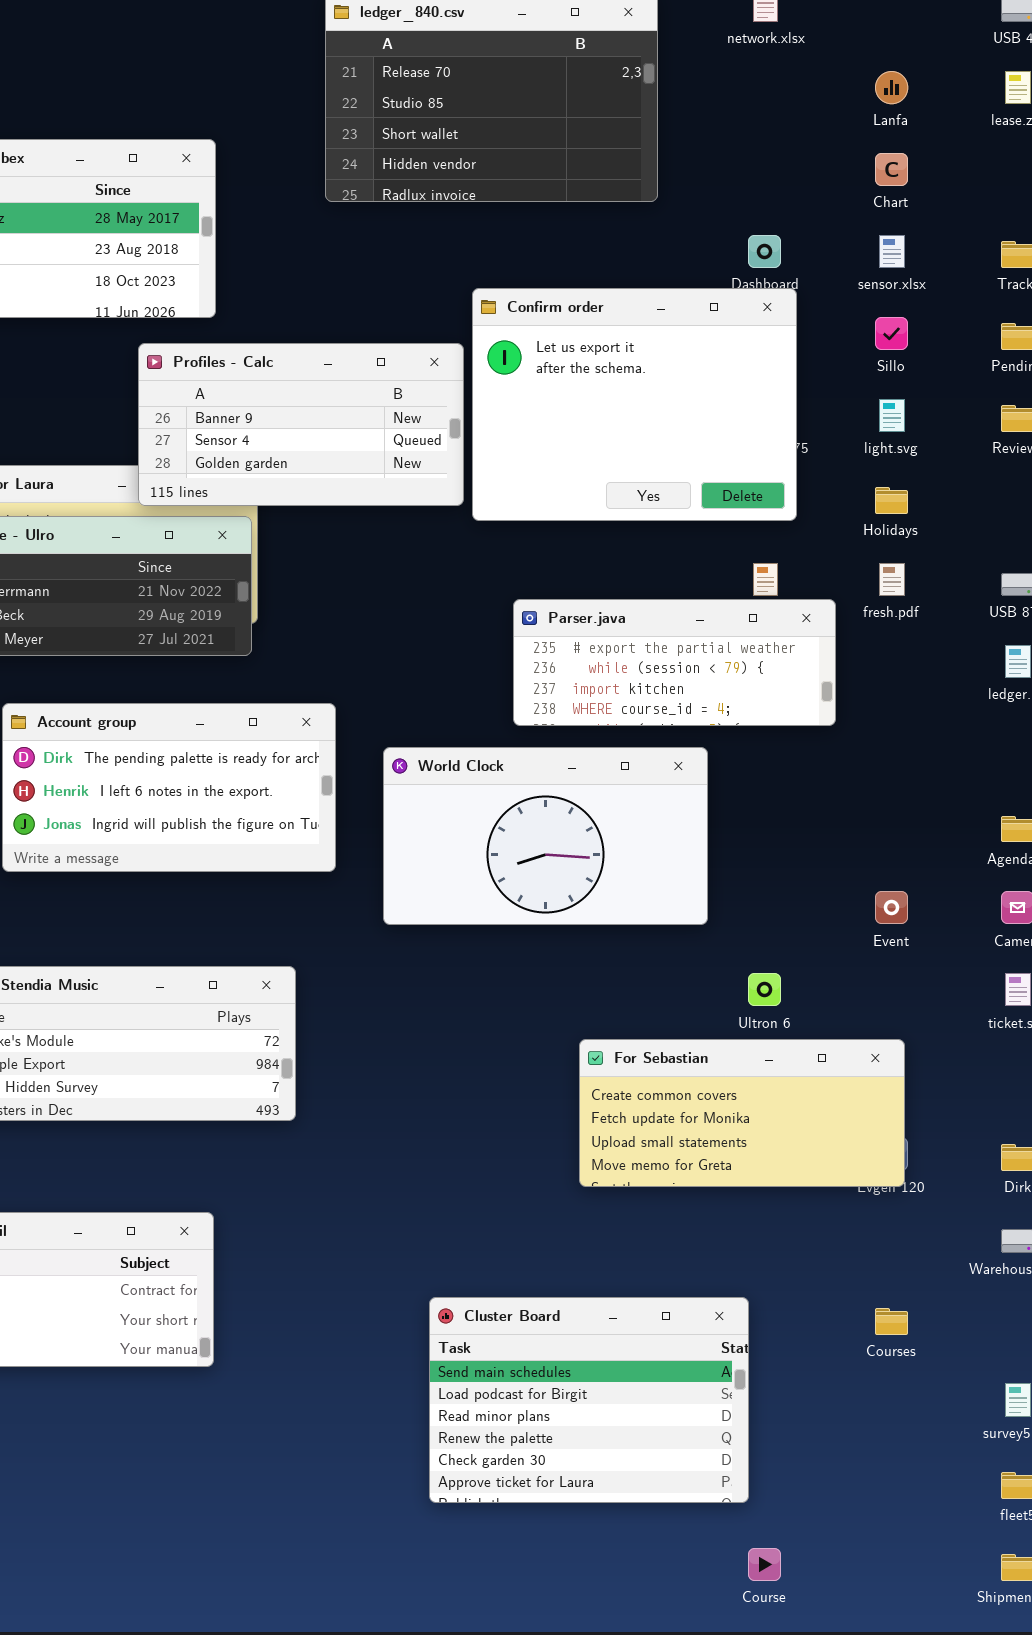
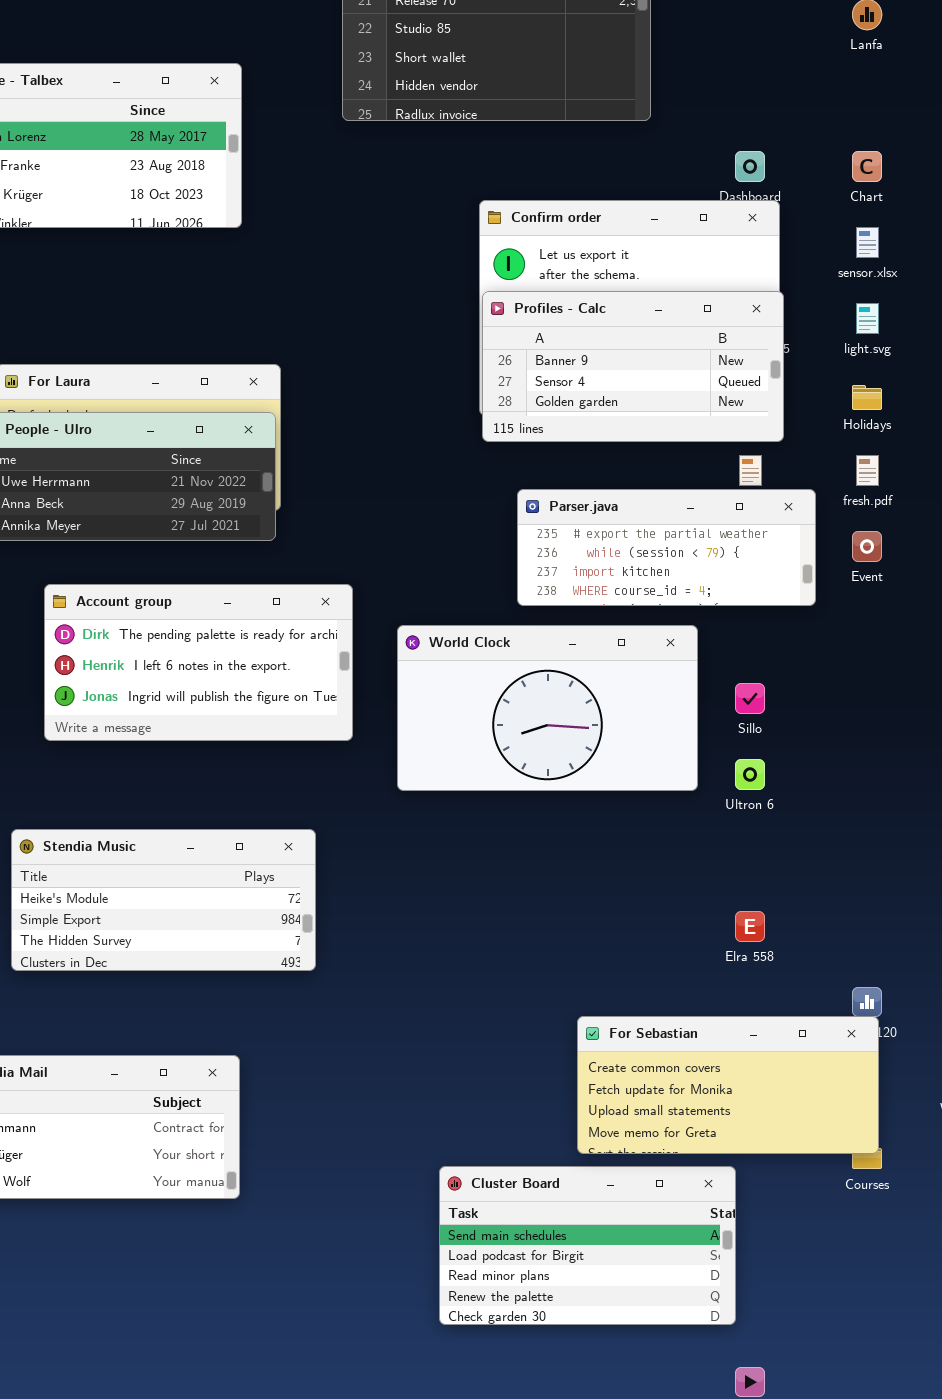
Chart: [875,153,908,186] -> [852,151,882,182], moved
sensor.xlsx: [879,235,905,268] -> [856,227,879,258], moved
Sillo: [875,317,908,350] -> [735,683,765,714], moved
Profiles - Calc: [138,343,464,506] -> [482,291,784,442], moved
Event: [875,891,908,924] -> [852,531,882,562], moved
Ultron 6: [748,973,781,1006] -> [735,759,765,790], moved
For Sebastian: [579,1039,905,1187] -> [577,1016,879,1154], moved
Cluster Board: [429,1297,749,1503] -> [439,1166,736,1325], resized

